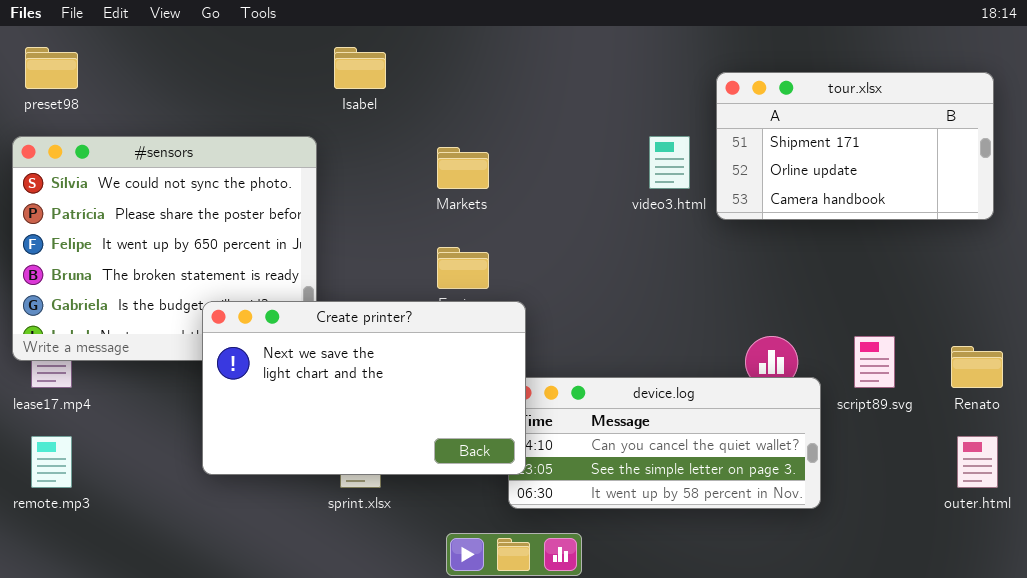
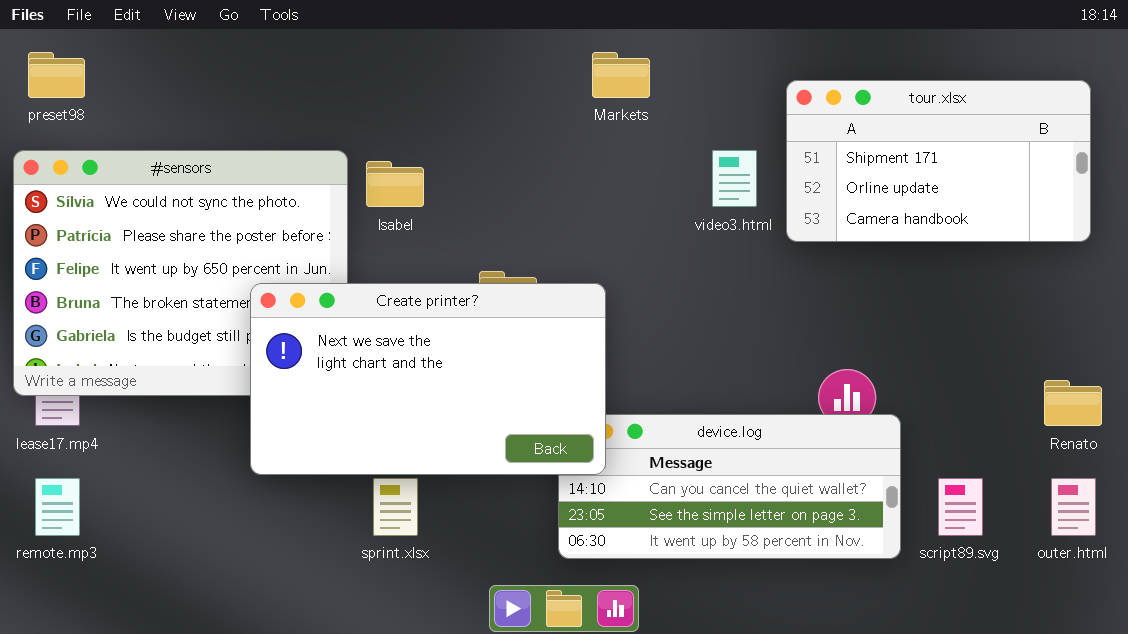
Isabel: [334,47,386,89] -> [366,161,424,207], moved
Markets: [437,147,489,189] -> [592,52,650,98], moved
Create printer?: [202,301,526,475] -> [250,283,606,475], moved
script89.svg: [854,336,895,388] -> [938,478,983,536], moved

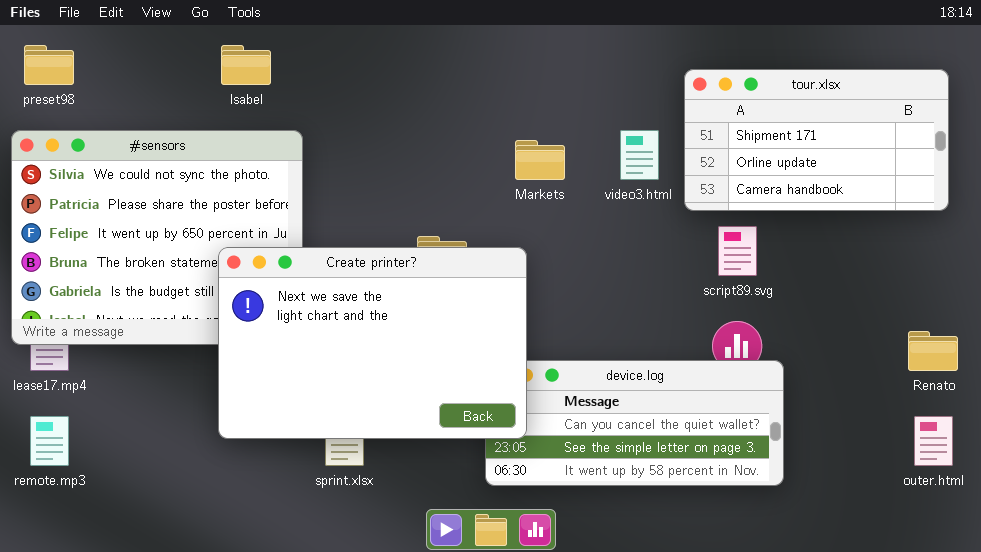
Markets: [592,52,650,98] -> [515,140,565,180], moved
Isabel: [366,161,424,207] -> [221,45,271,85], moved
Create printer?: [250,283,606,475] -> [218,247,527,439], resized
script89.svg: [938,478,983,536] -> [718,226,757,276], moved

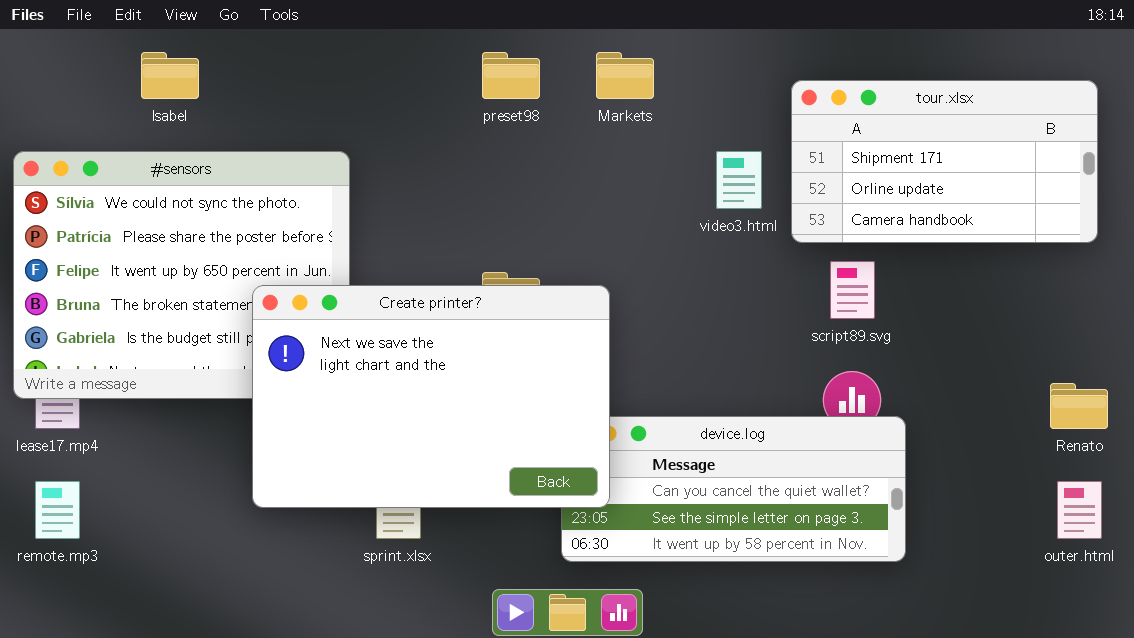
preset98: [24,45,74,85] -> [482,52,540,99], moved
Isabel: [221,45,271,85] -> [141,52,199,99], moved
Markets: [515,140,565,180] -> [596,52,654,99], moved

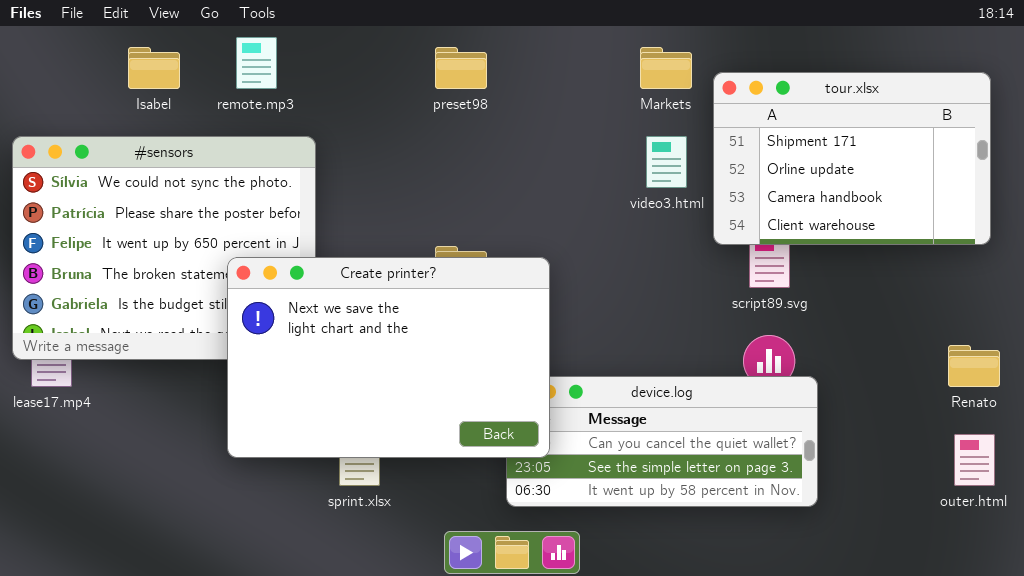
Markets: [596,52,654,99] -> [640,47,692,89], moved
tour.xlsx: [791,80,1098,243] -> [713,72,991,245], resized
remote.mp3: [35,481,80,539] -> [236,37,277,89], moved

